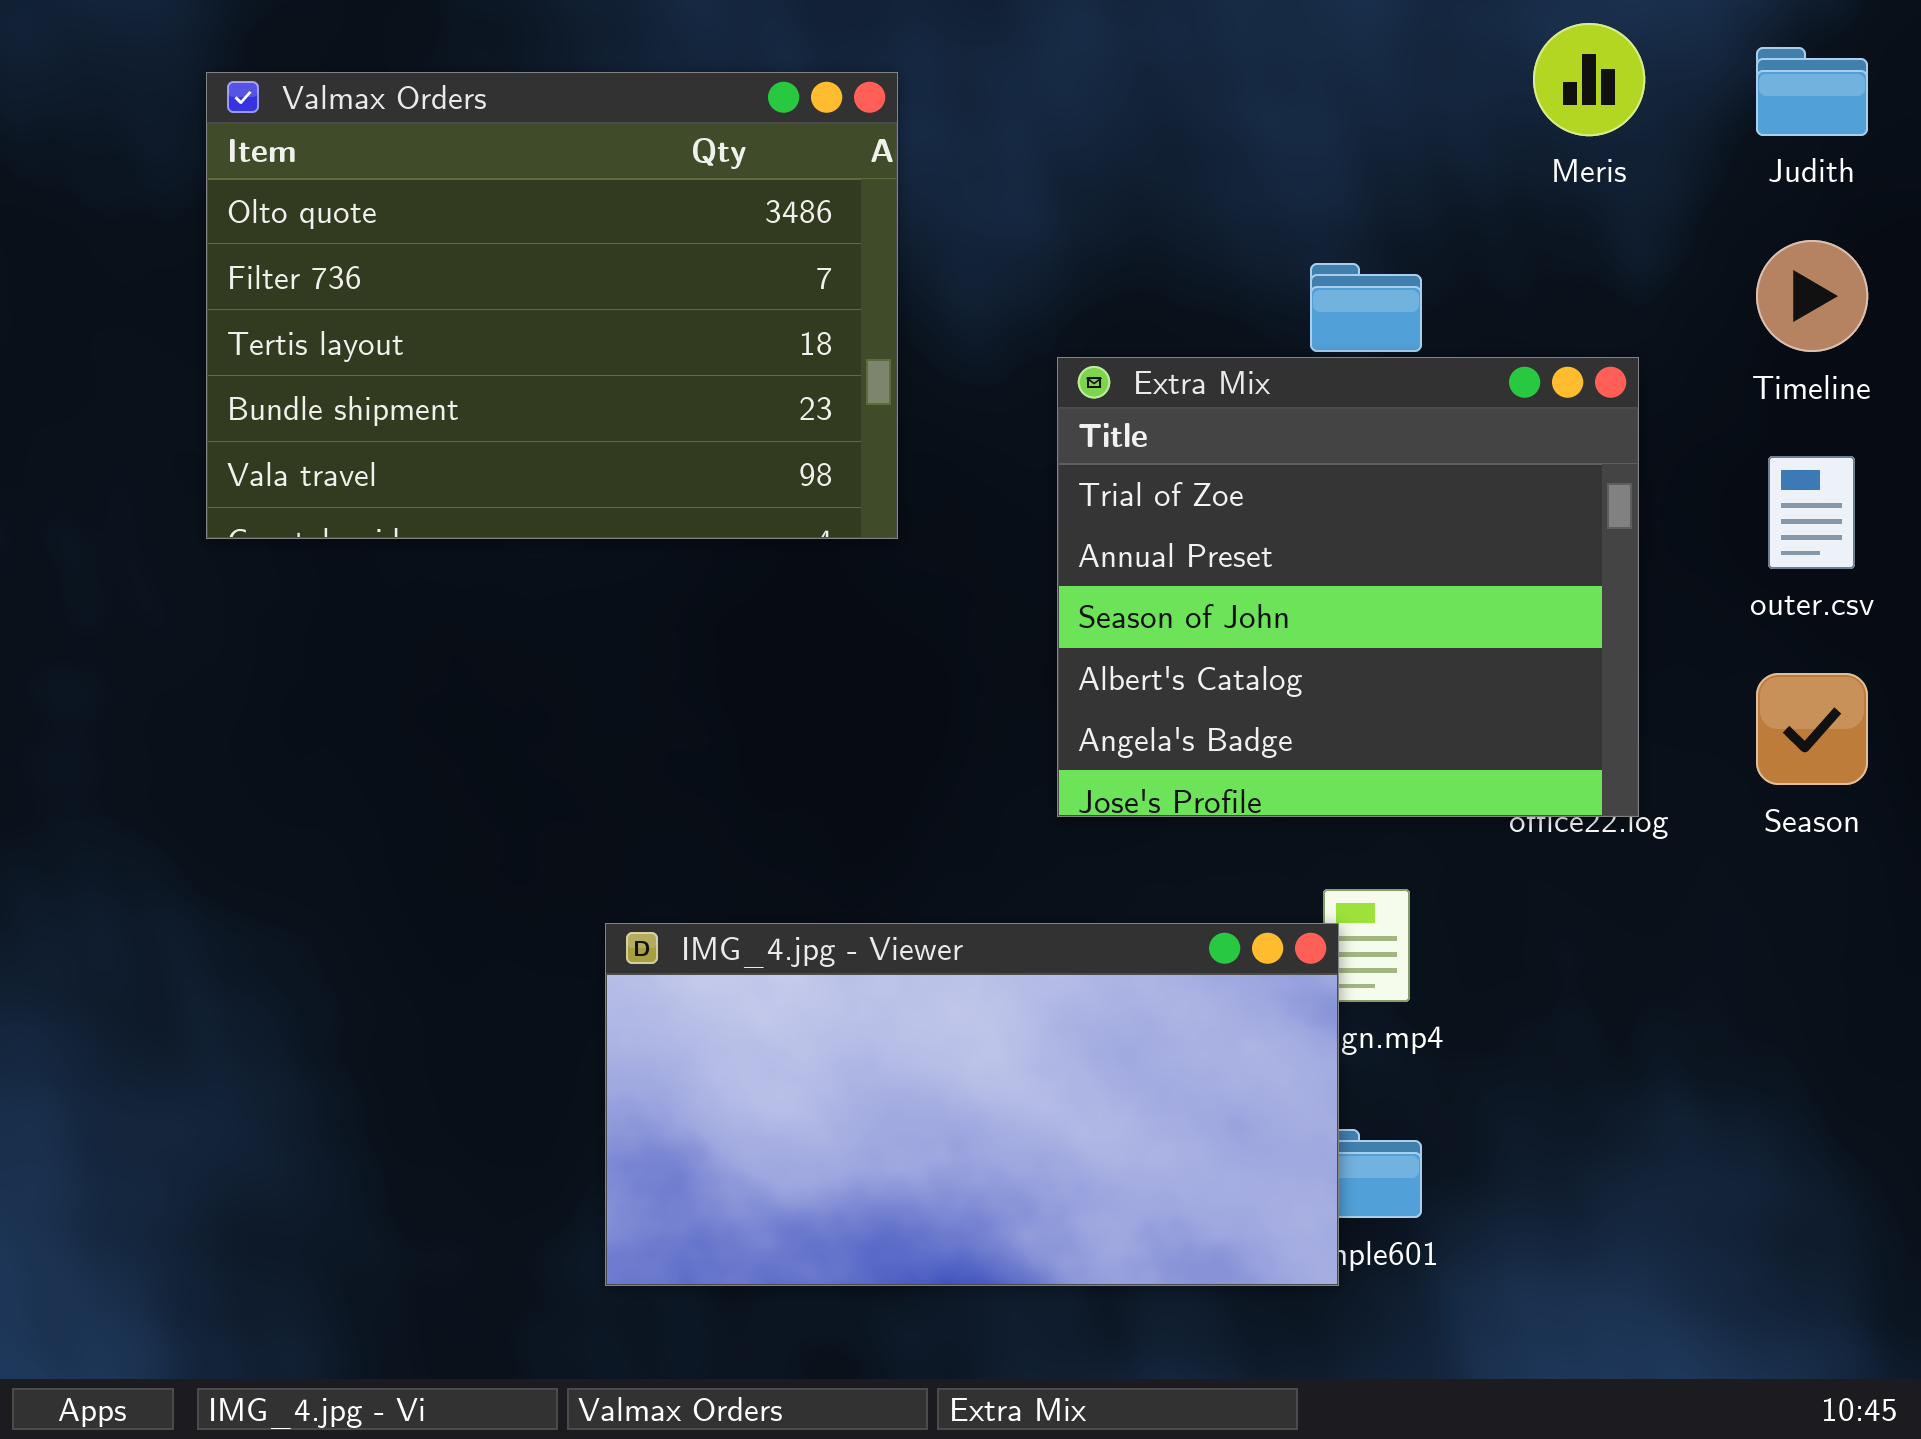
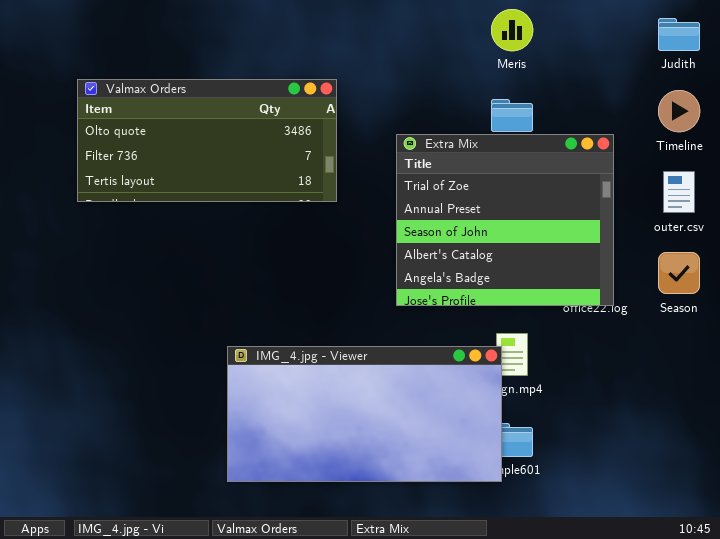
Meris: [1533,23,1645,136] -> [491,9,533,51], moved
Valmax Orders: [206,72,898,539] -> [77,79,337,202], resized

